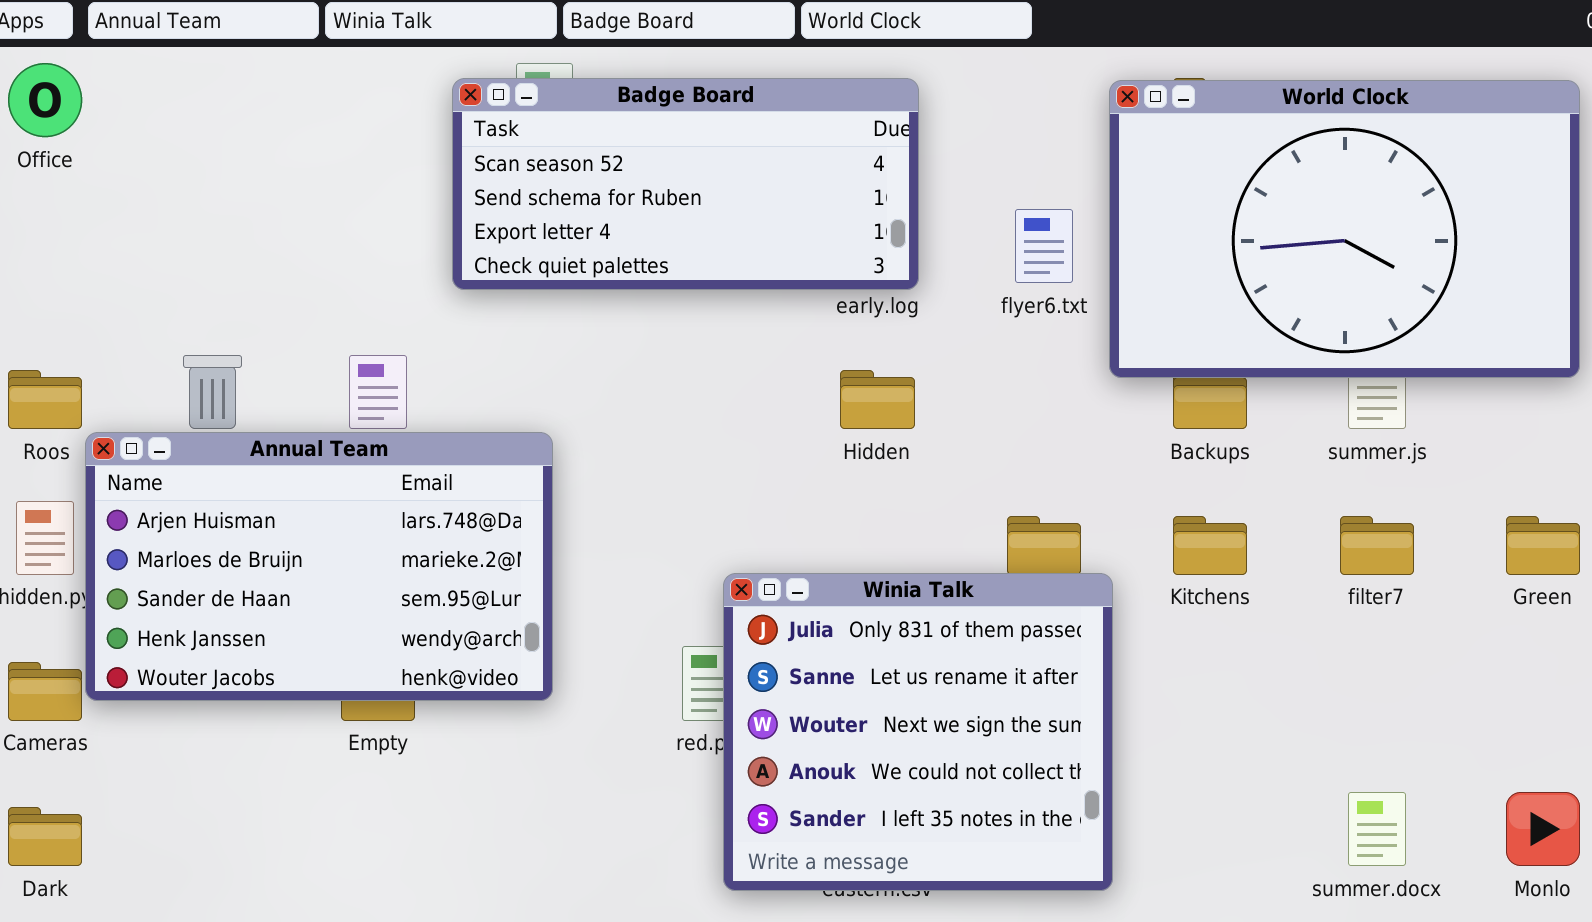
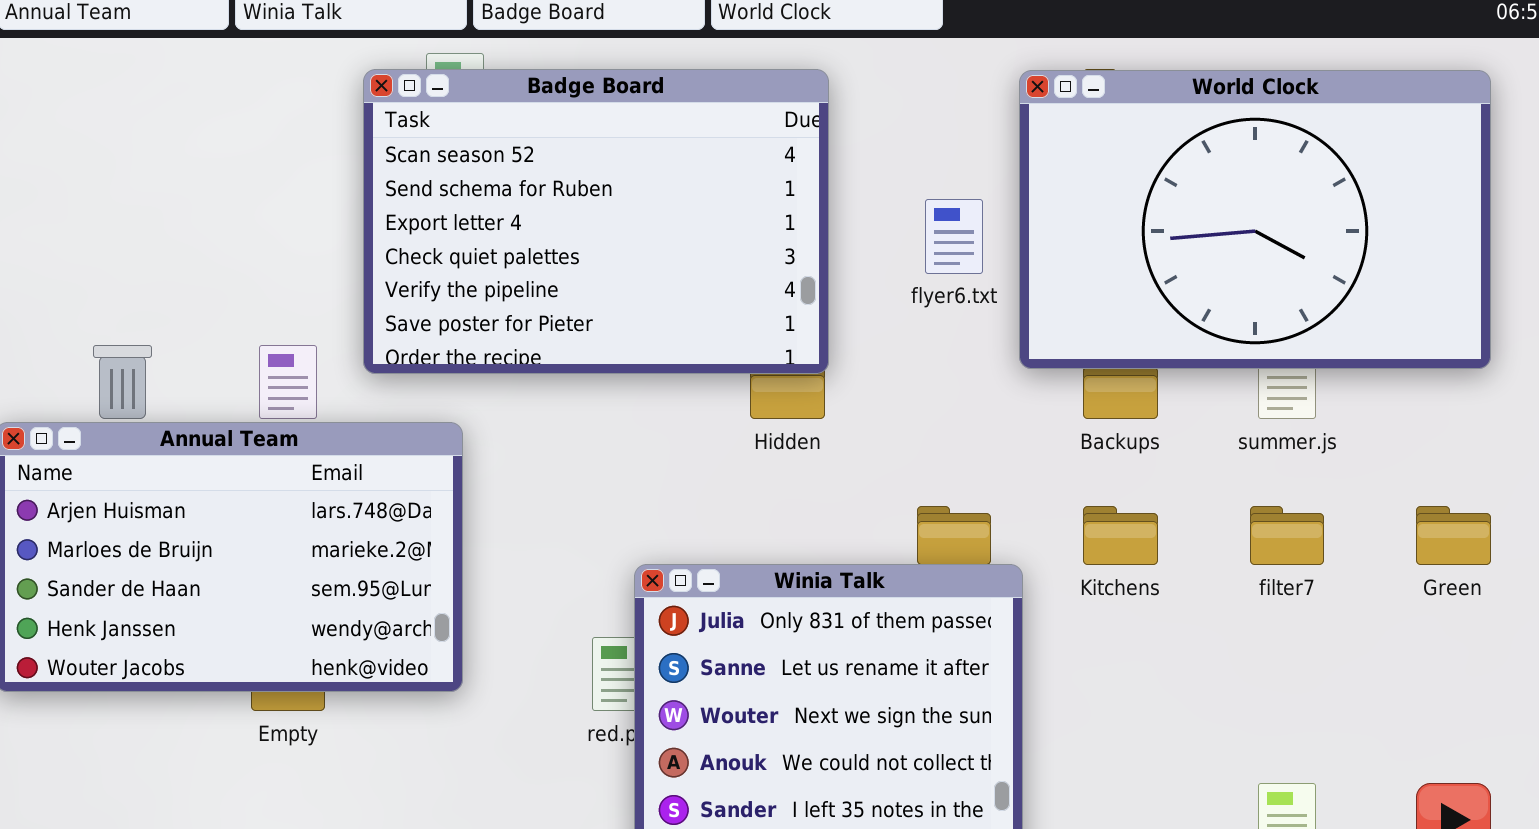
Badge Board: [452,78,919,290] -> [363,69,829,374], resized

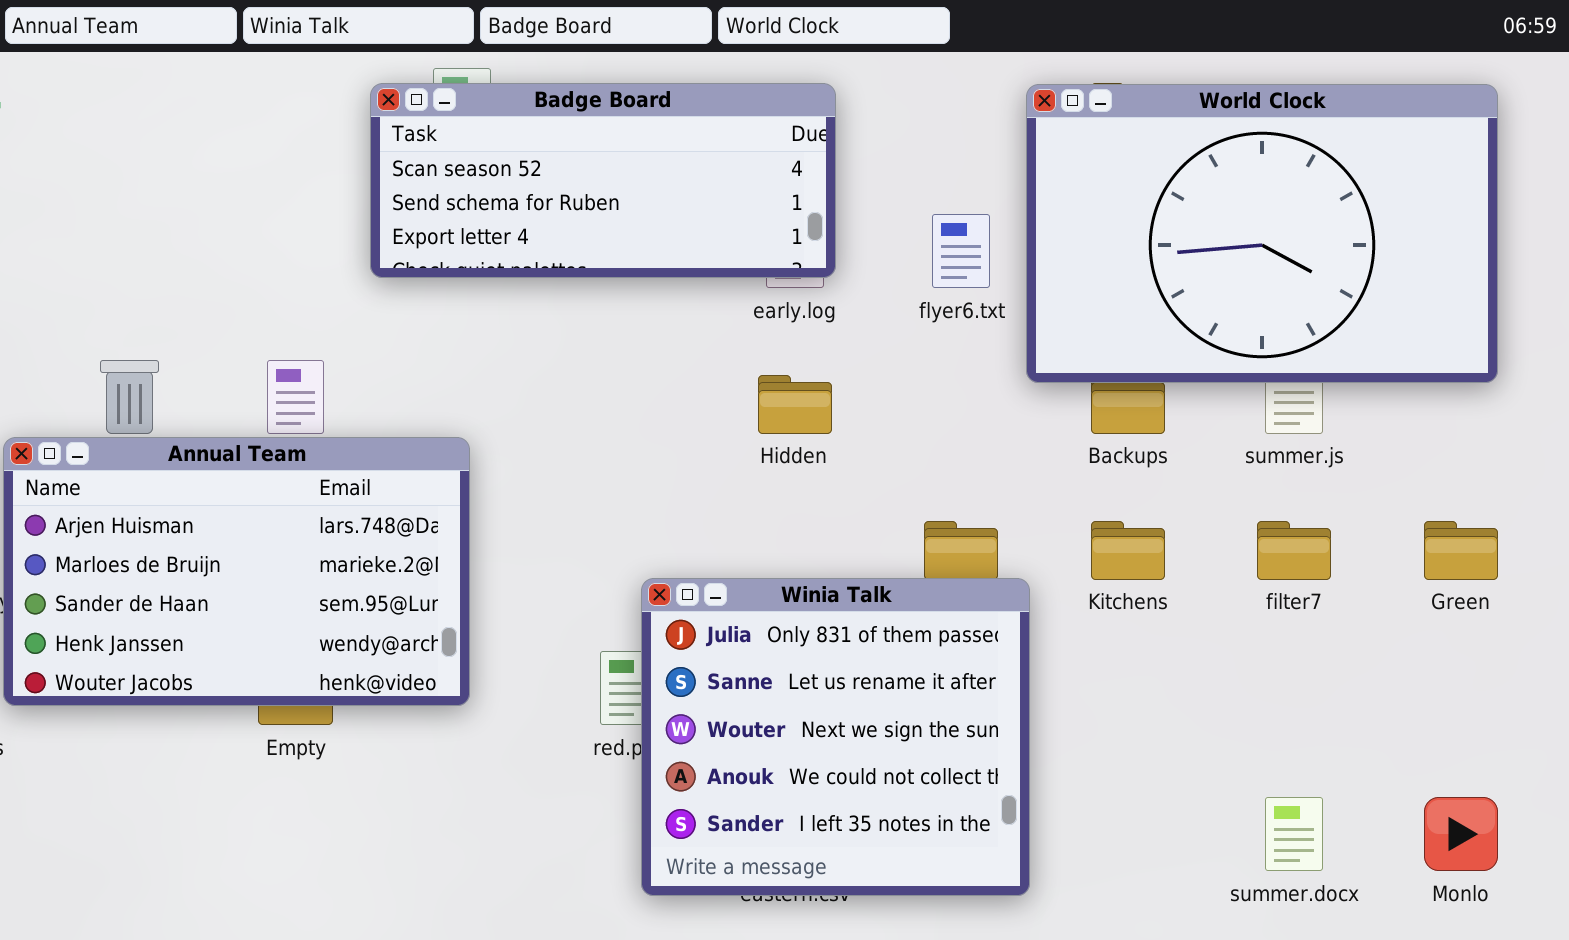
Badge Board: [363,69,829,374] -> [370,83,836,278], resized

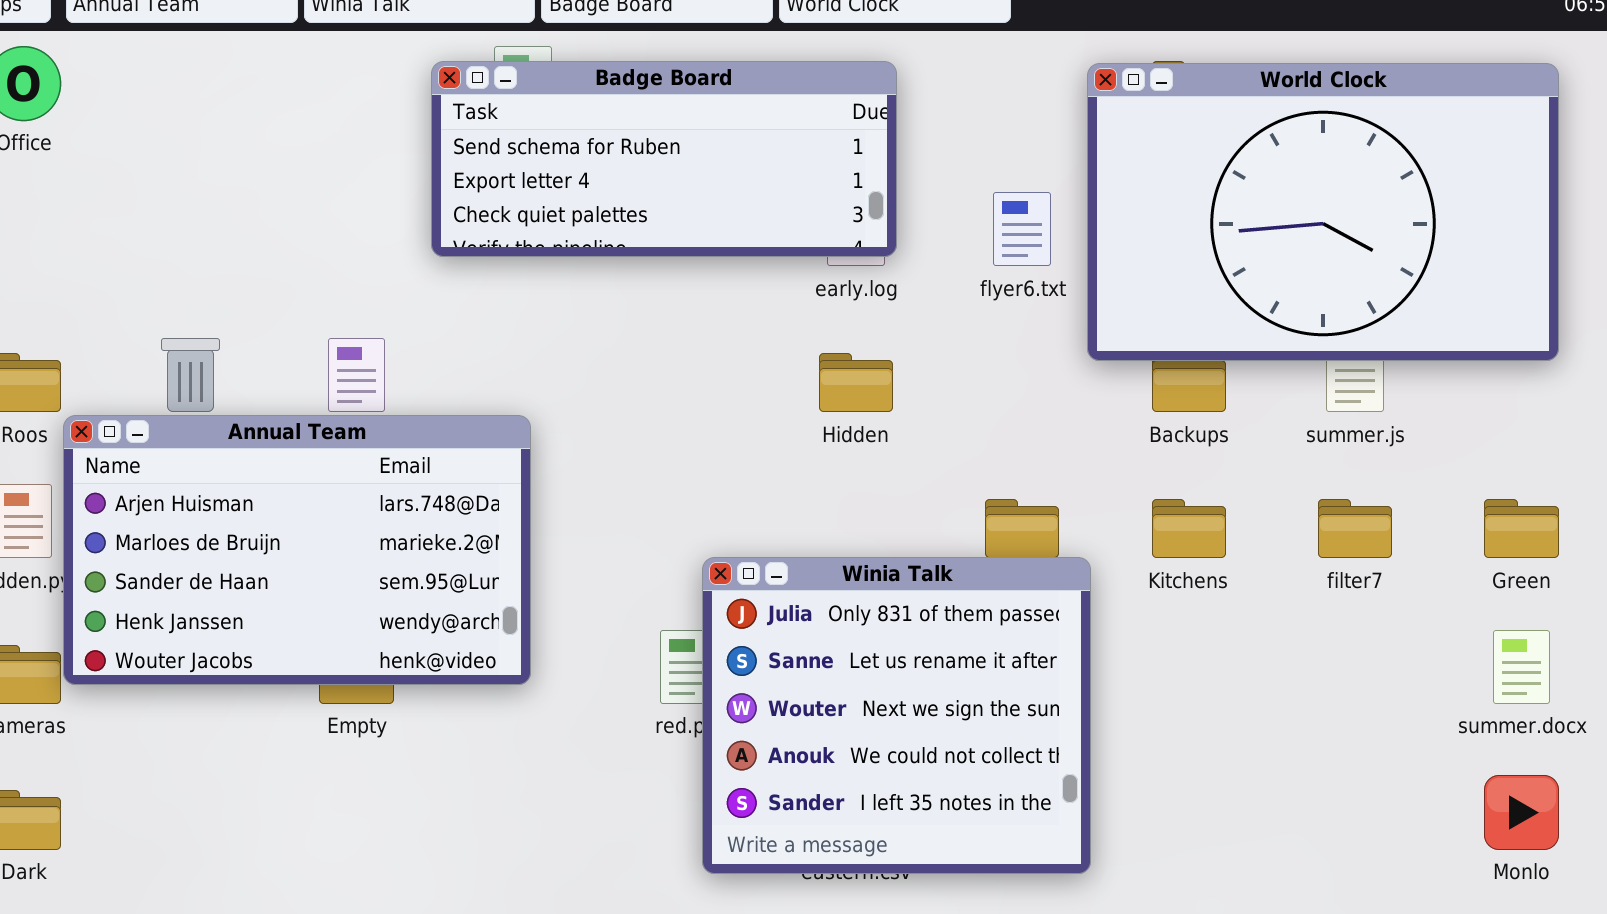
Badge Board: [370,83,836,278] -> [431,61,897,257], scrolled down 1 row
summer.docx: [1265,797,1323,871] -> [1493,630,1550,704], moved

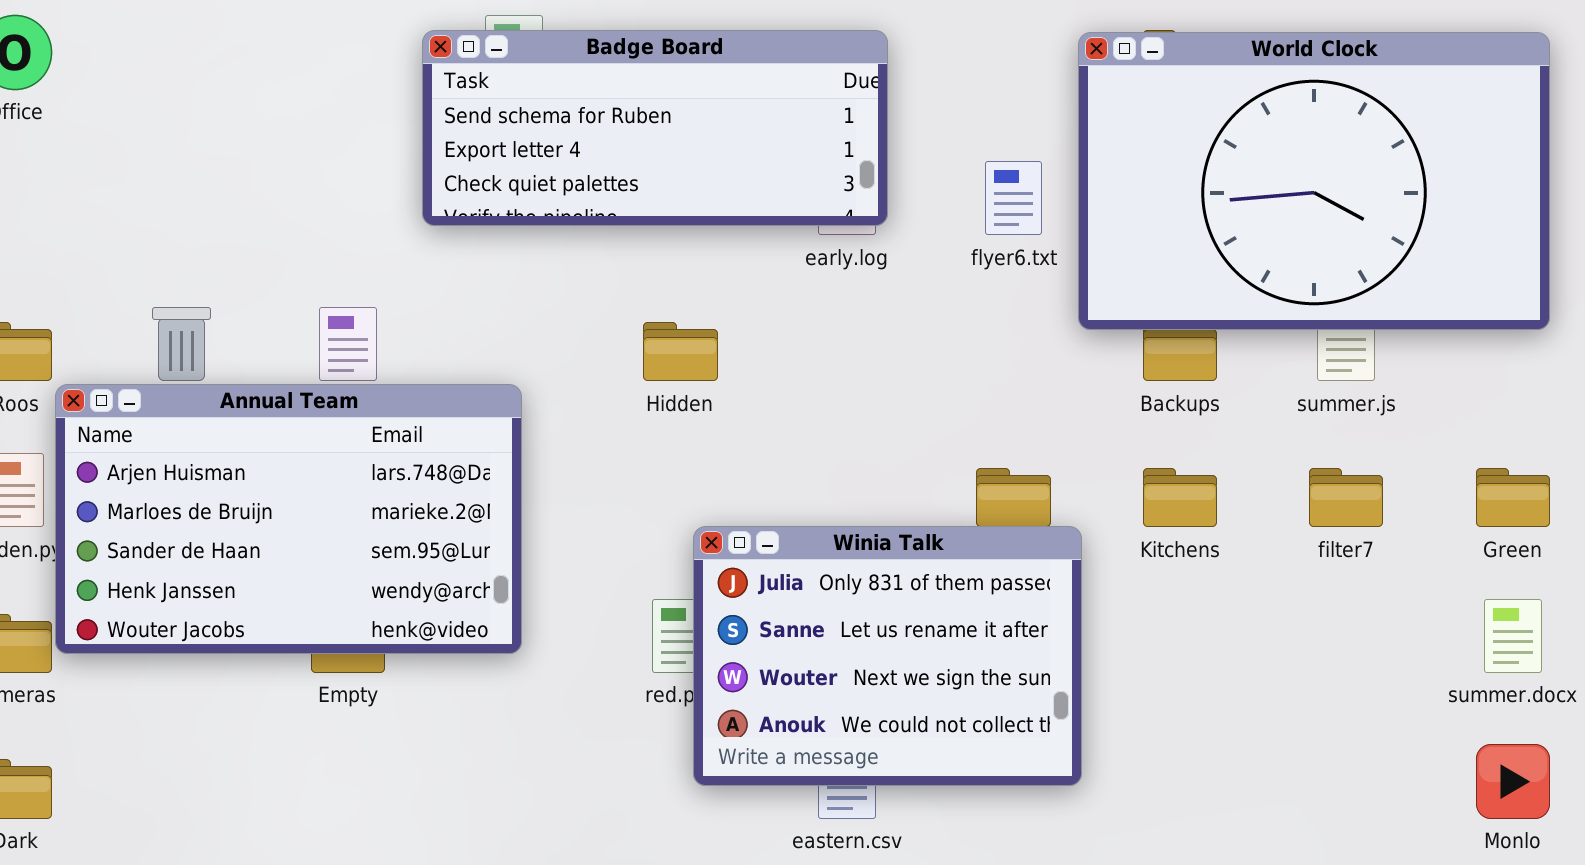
Hidden: [819,353,893,412] -> [643,322,718,381], moved
Winia Talk: [702,557,1091,874] -> [693,526,1082,786], resized

